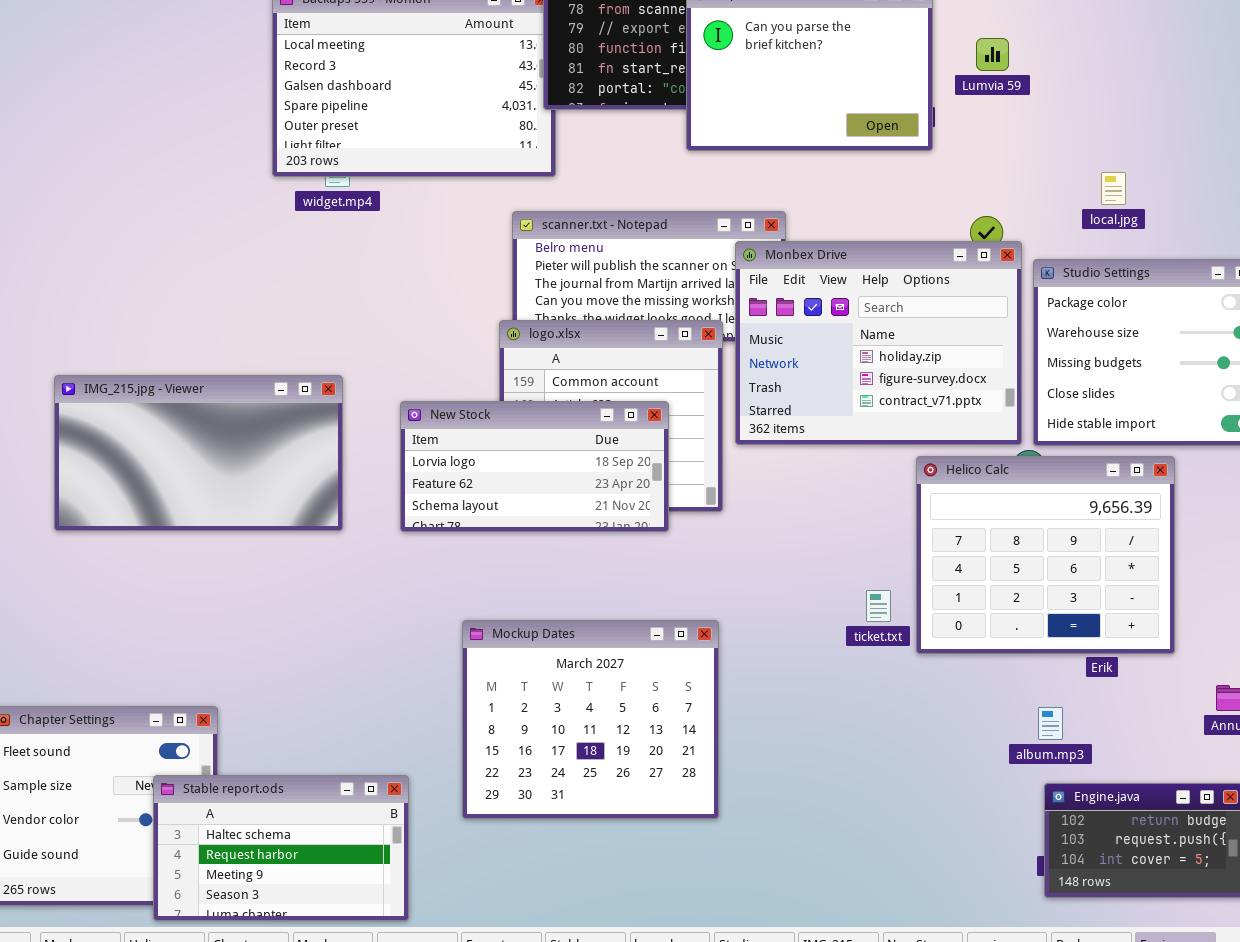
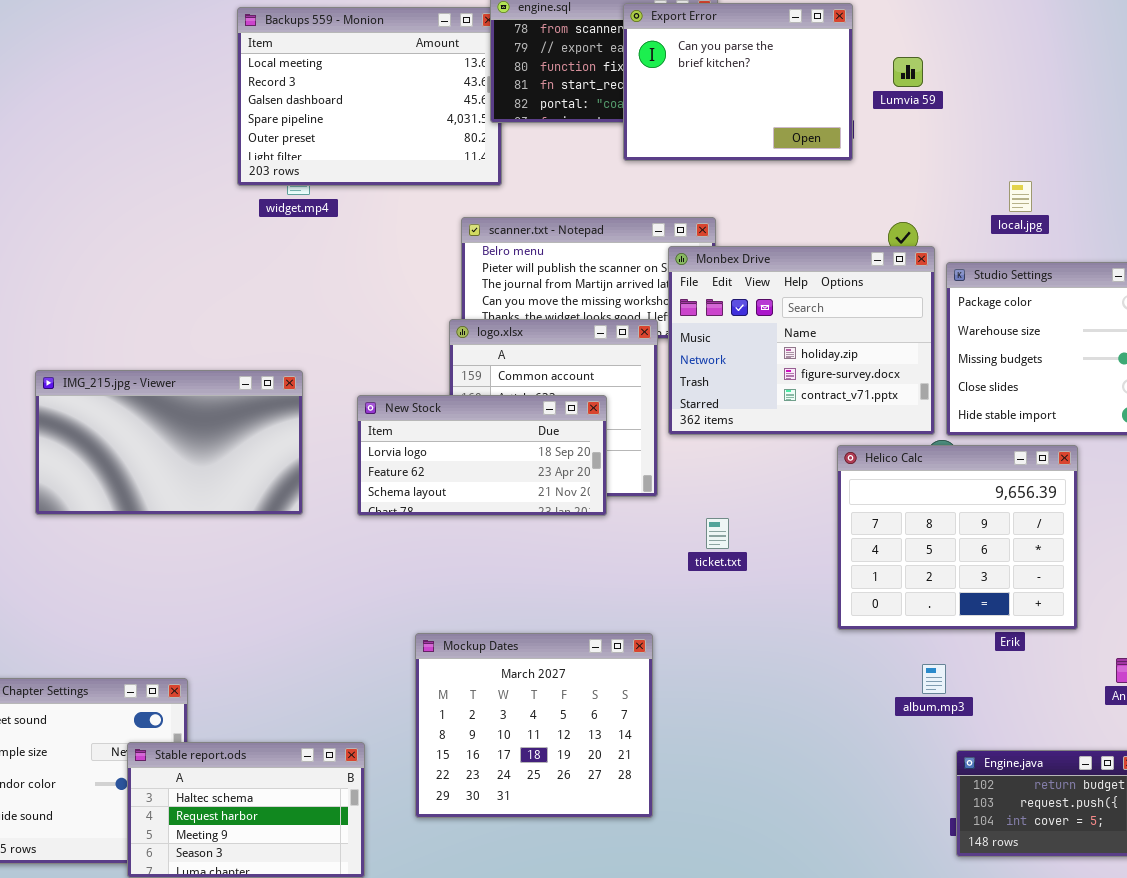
ticket.txt: [866,590,891,622] -> [706,518,729,549], moved
Mockup Dates: [462,620,719,819] -> [415,633,653,818], moved
album.mp3: [1038,707,1063,740] -> [922,664,946,694], moved

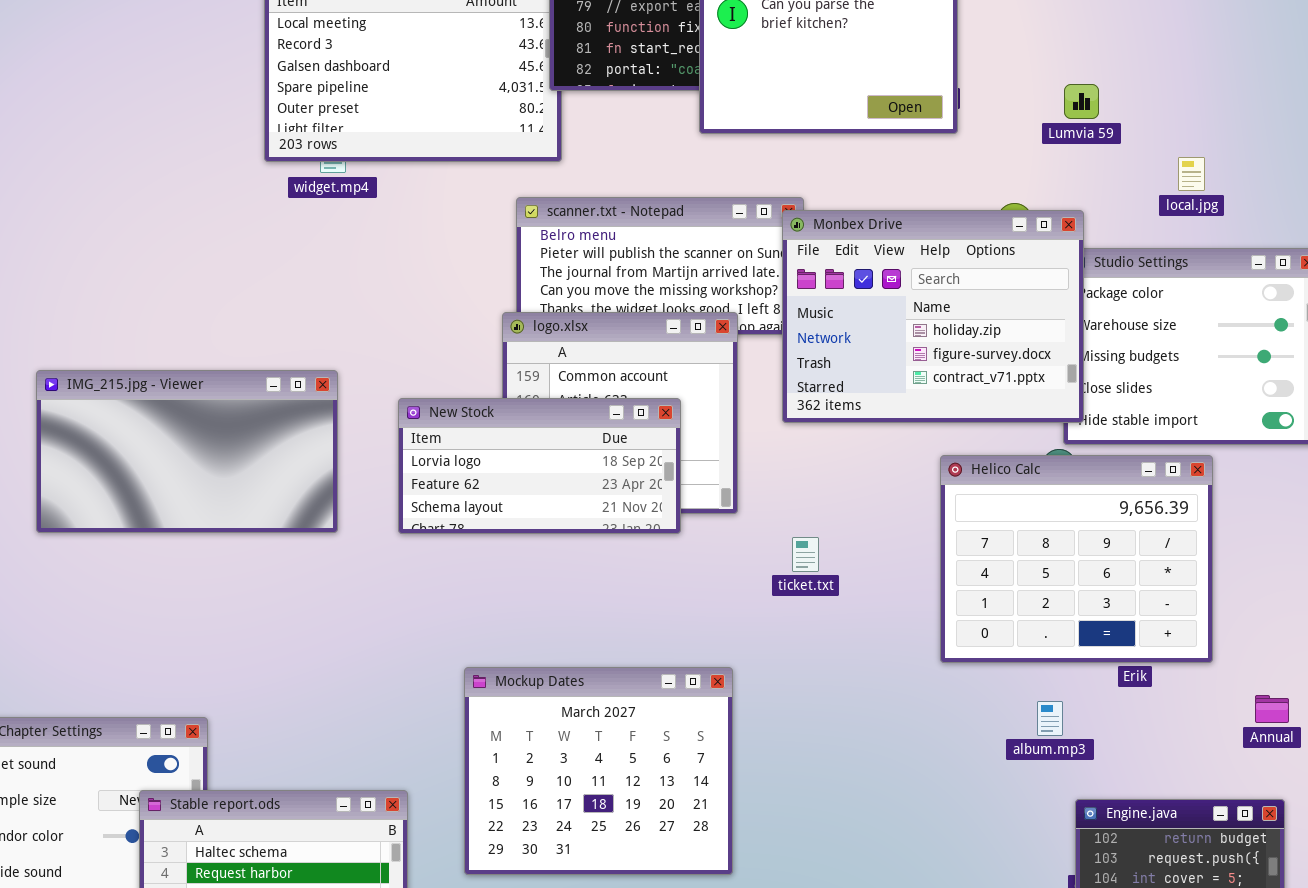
Lumvia 59: [893,57,923,87] -> [1064,84,1099,119], moved
local.jpg: [1009,181,1032,212] -> [1178,157,1205,191], moved
Monbex Drive: [668,246,935,435] -> [782,210,1084,423], moved

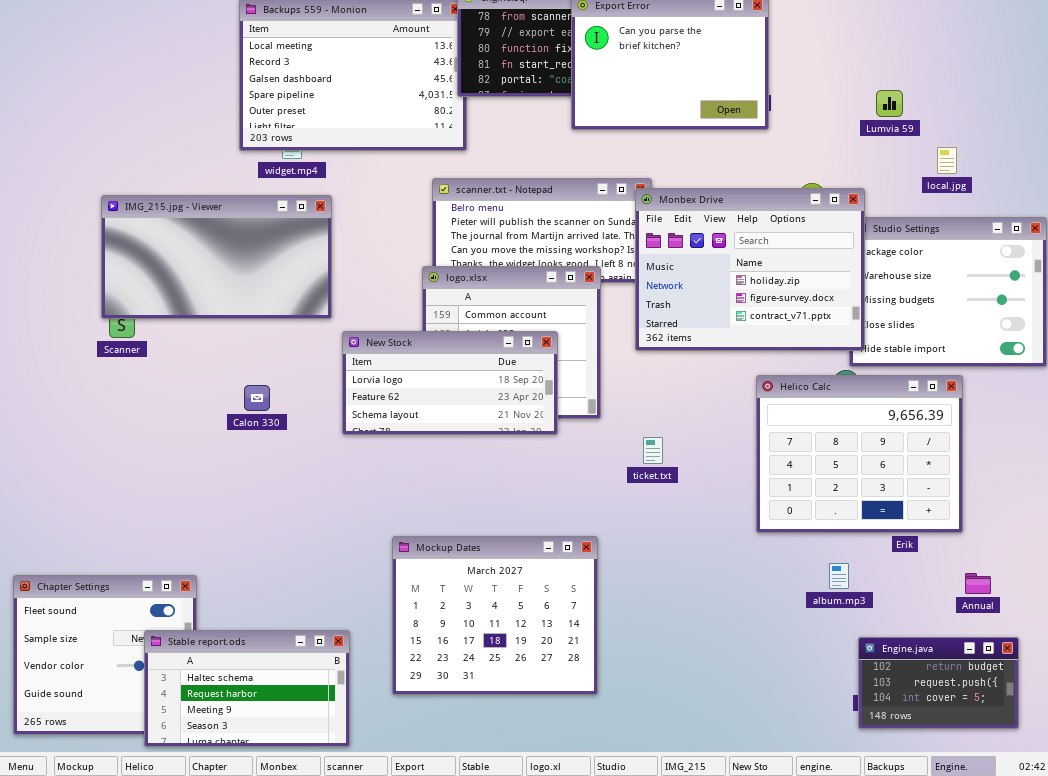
Lumvia 59: [1064,84,1099,119] -> [876,90,903,117], moved
IMG_215.jpg - Viewer: [36,370,338,533] -> [101,195,332,319], moved
Annual: [1255,695,1289,723] -> [965,573,991,594], moved

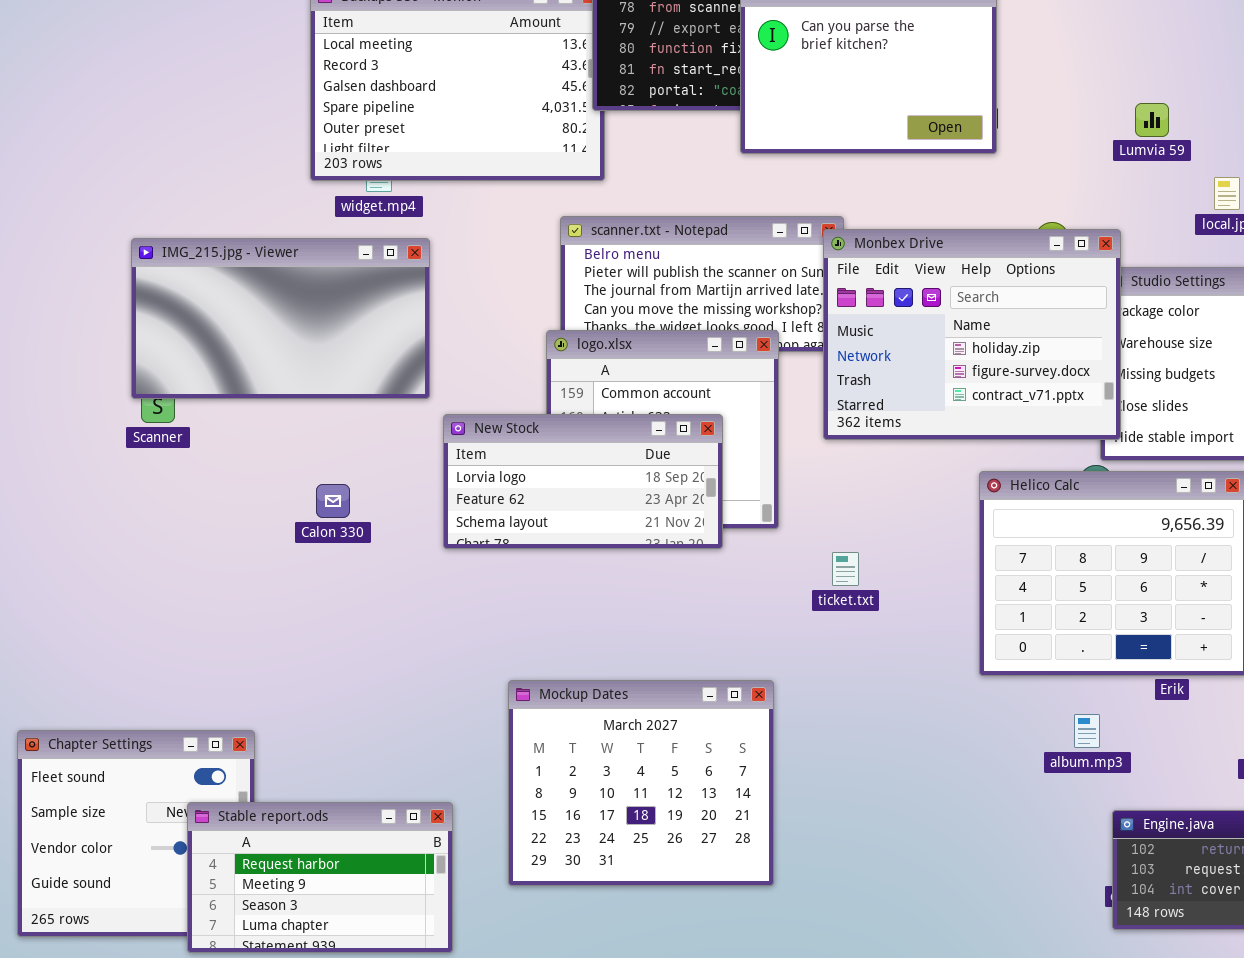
Stable report.ods: [144,630,350,747] -> [187,802,453,953], scrolled down 1 row

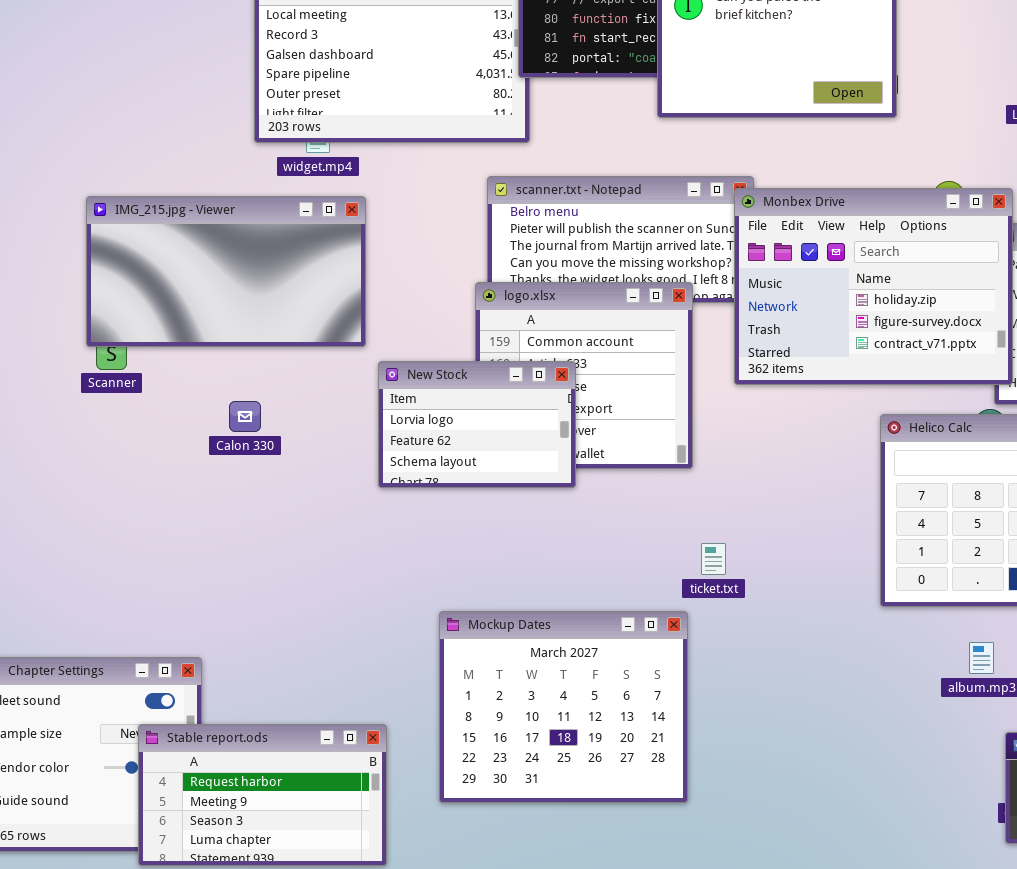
New Stock: [443,414,723,549] -> [378,361,576,488], resized
Calon 330: [316,484,350,518] -> [229,401,261,432], moved
ticket.txt: [832,552,859,586] -> [701,543,726,575], moved

